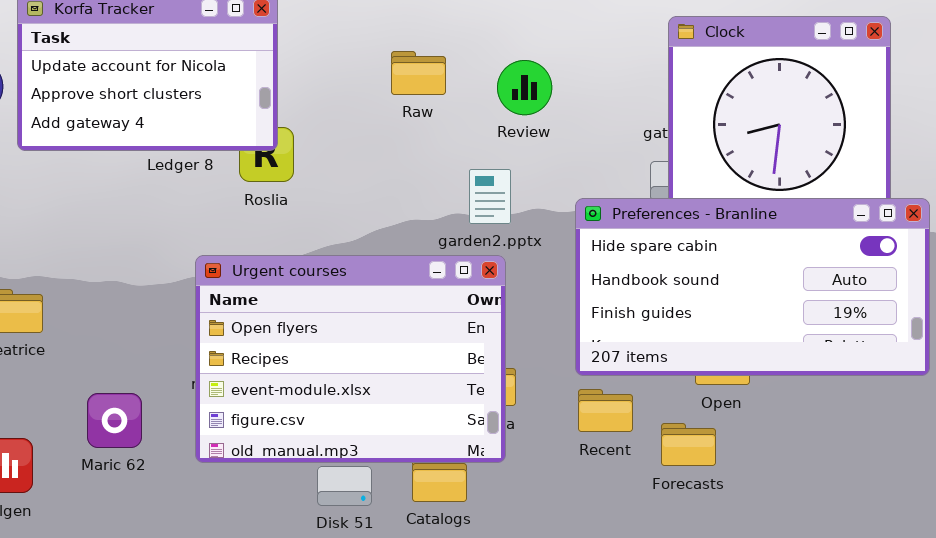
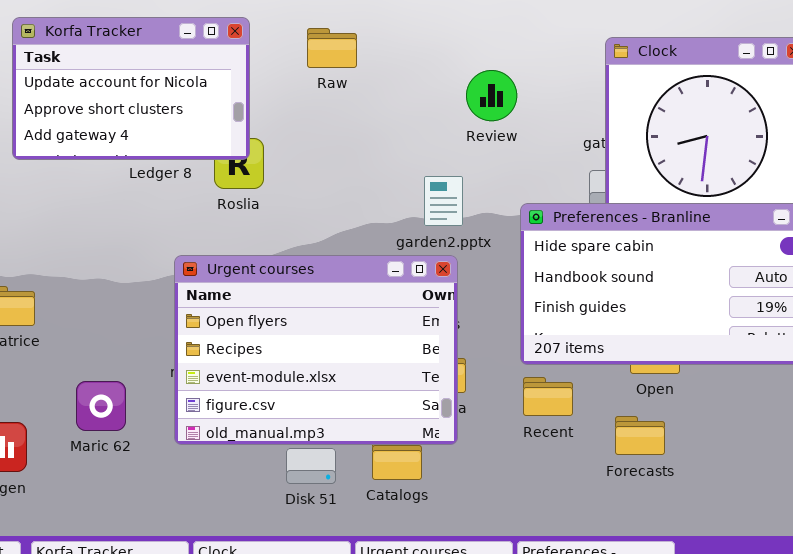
Raw: [391,51,446,95] -> [307,28,357,68], moved
Review: [497,60,552,115] -> [466,70,517,121], moved
Forecasts: [661,423,716,466] -> [615,416,665,455], moved

